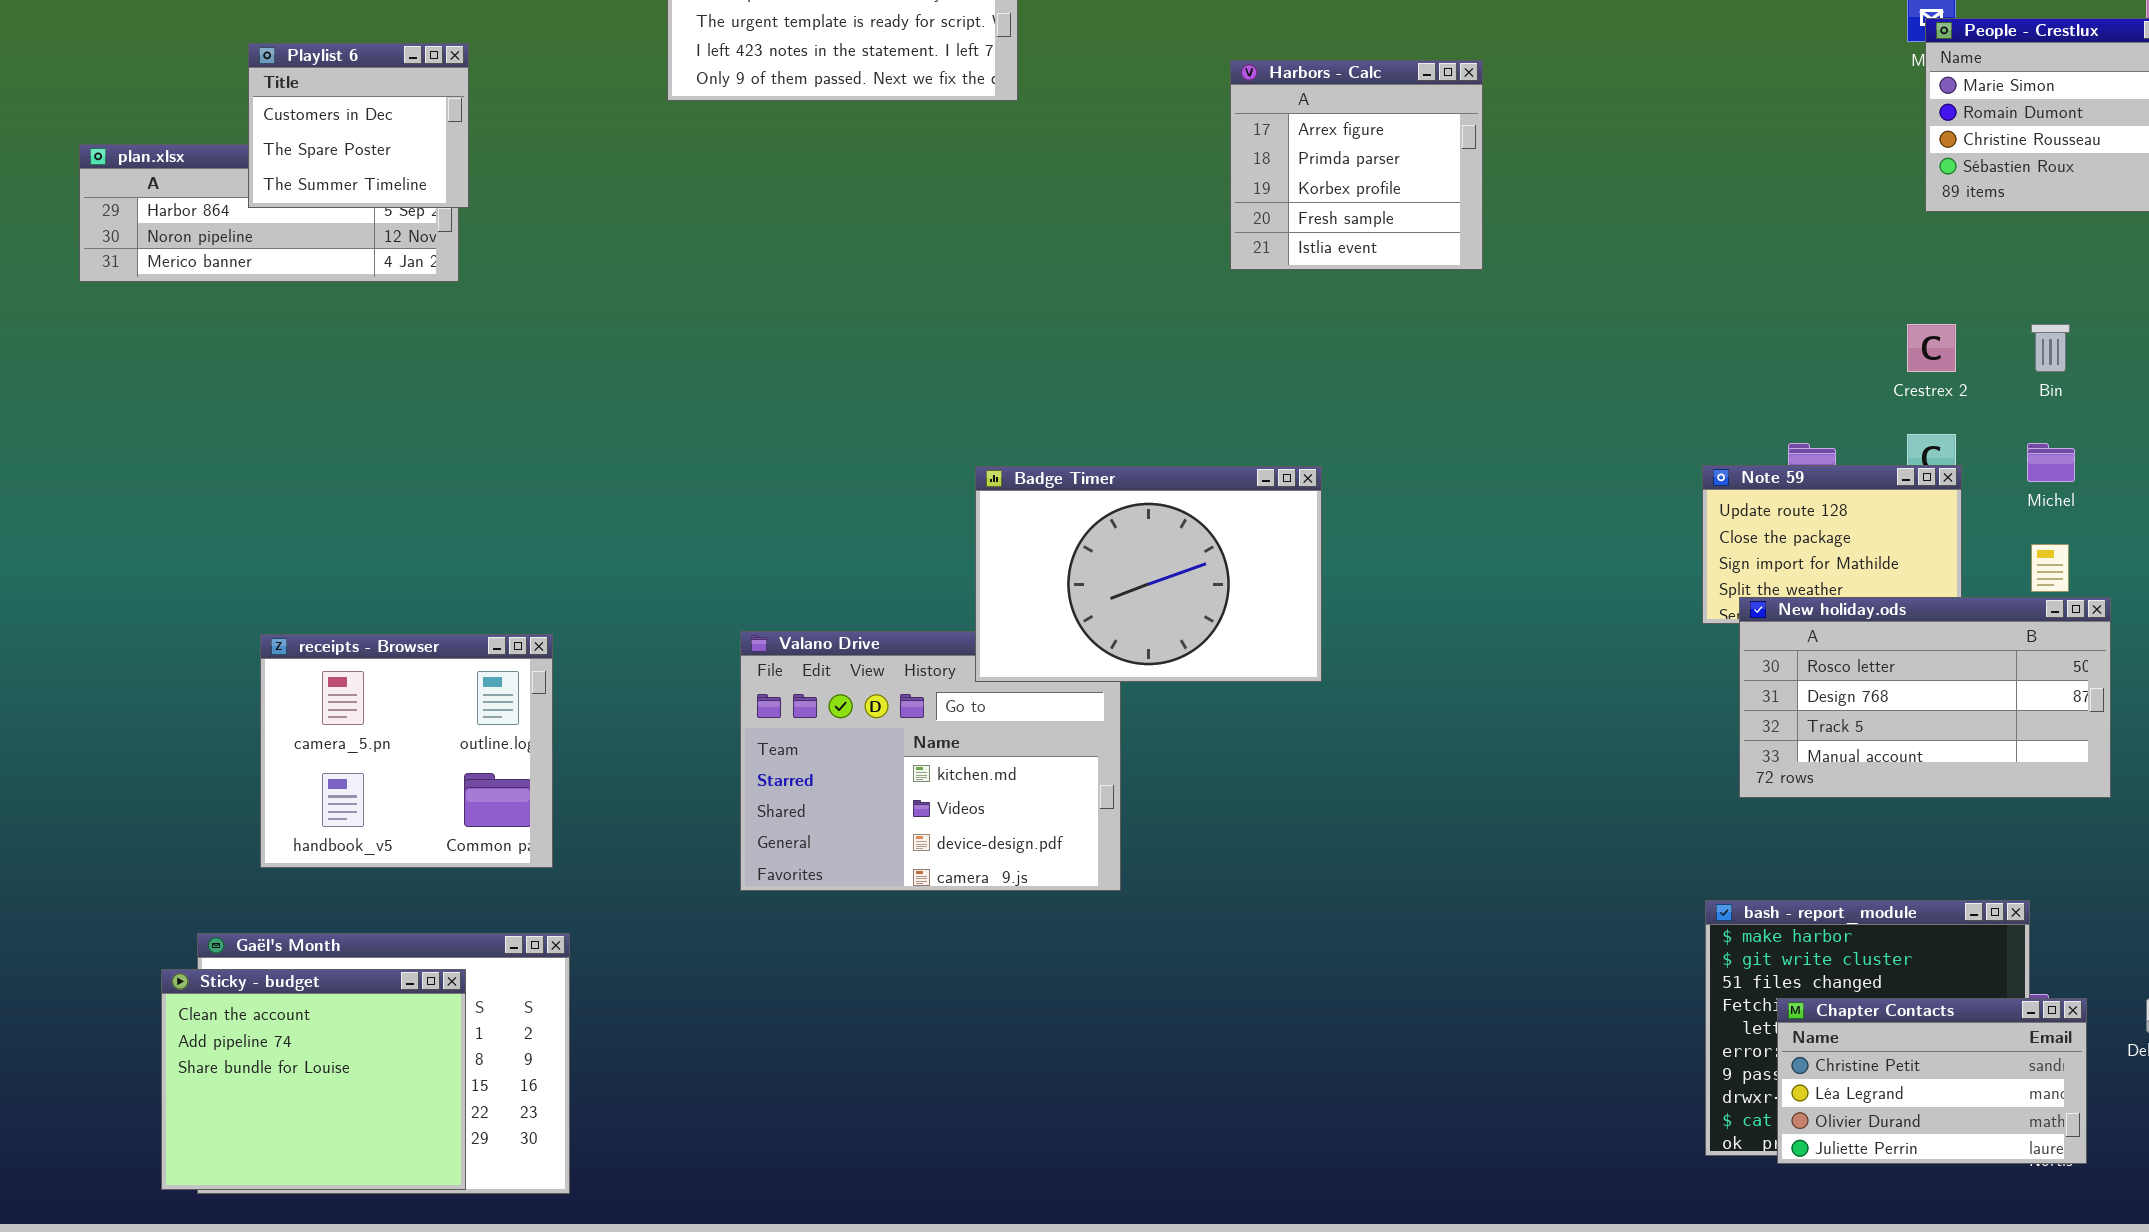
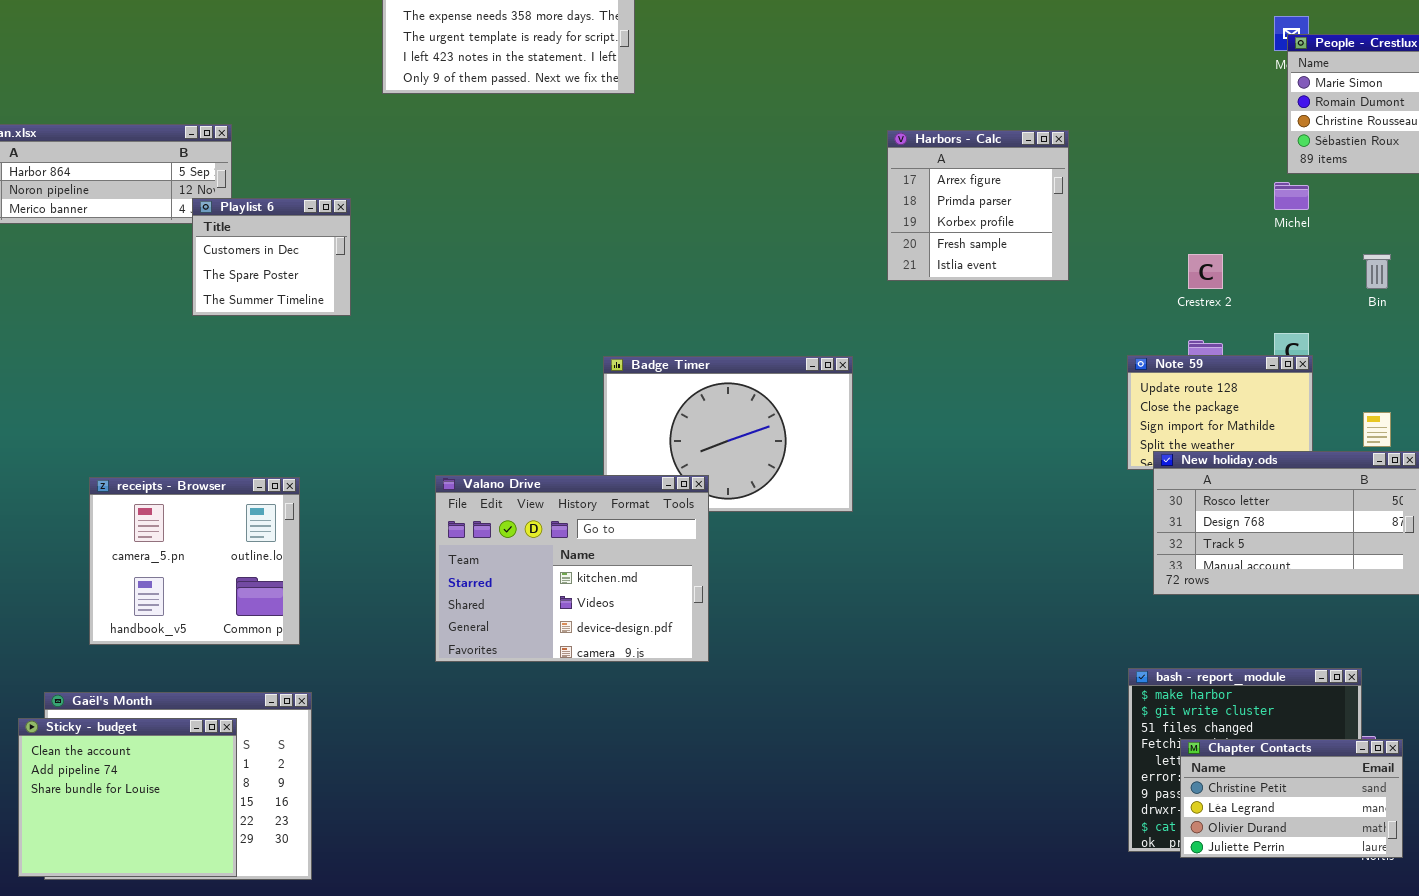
Playlist 6: [248,43,469,208] -> [192,198,351,316], moved
Harbors - Calc: [1230,60,1483,270] -> [887,130,1069,281], moved
Crestrex 2: [1907,324,1956,372] -> [1188,254,1223,289], moved
Michel: [2027,443,2075,482] -> [1274,182,1309,210], moved
Valano Drive: [740,631,1121,891] -> [435,475,709,662], raised

